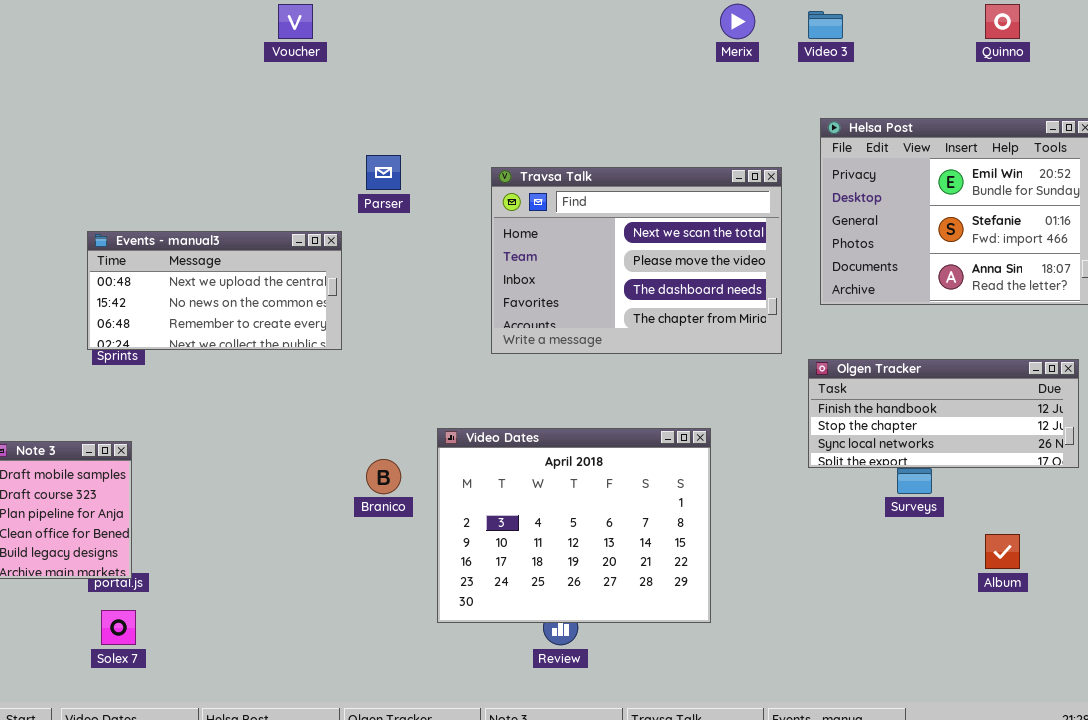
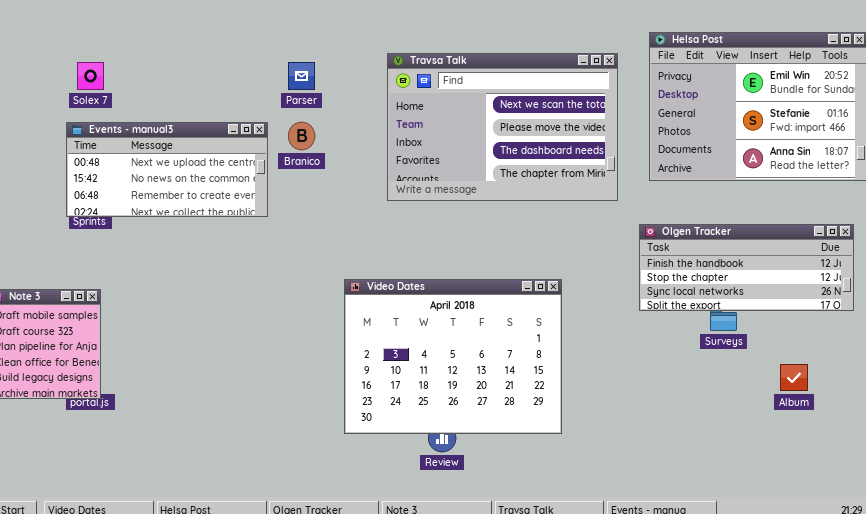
Travsa Talk: [491,167,782,354] -> [387,53,618,201], moved
Branico: [366,459,401,494] -> [288,122,315,150], moved
Solex 7: [101,610,136,645] -> [77,62,104,90], moved

